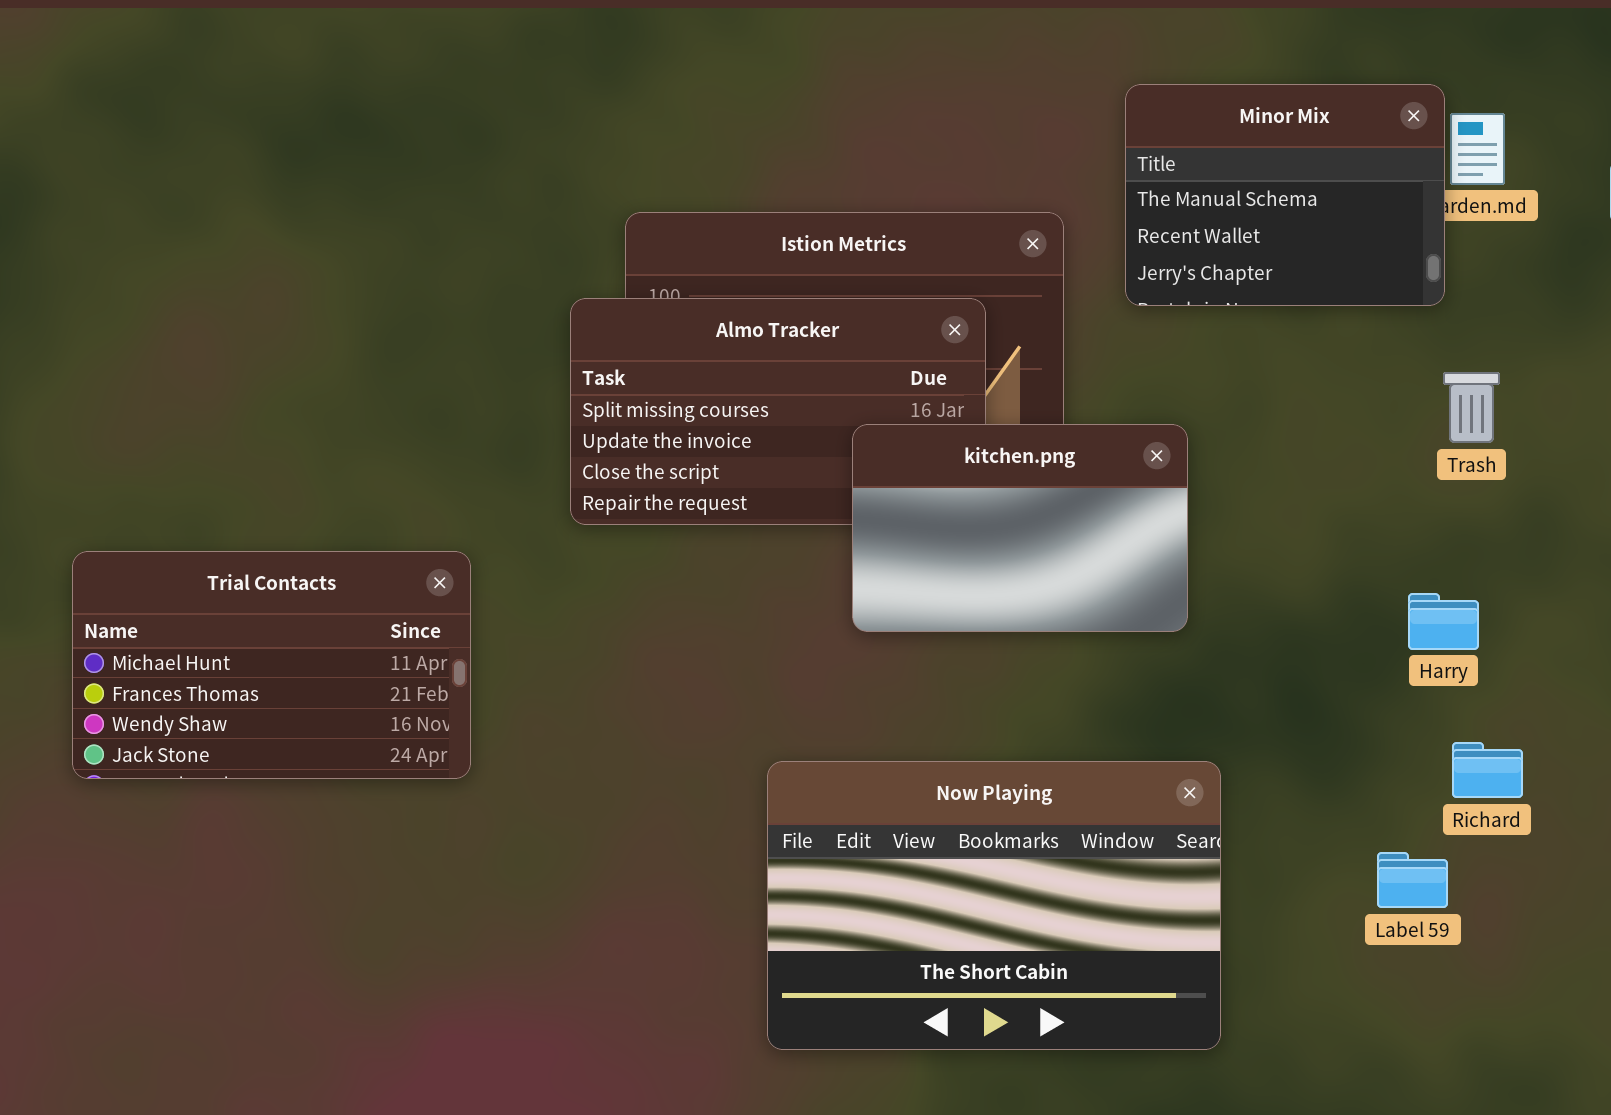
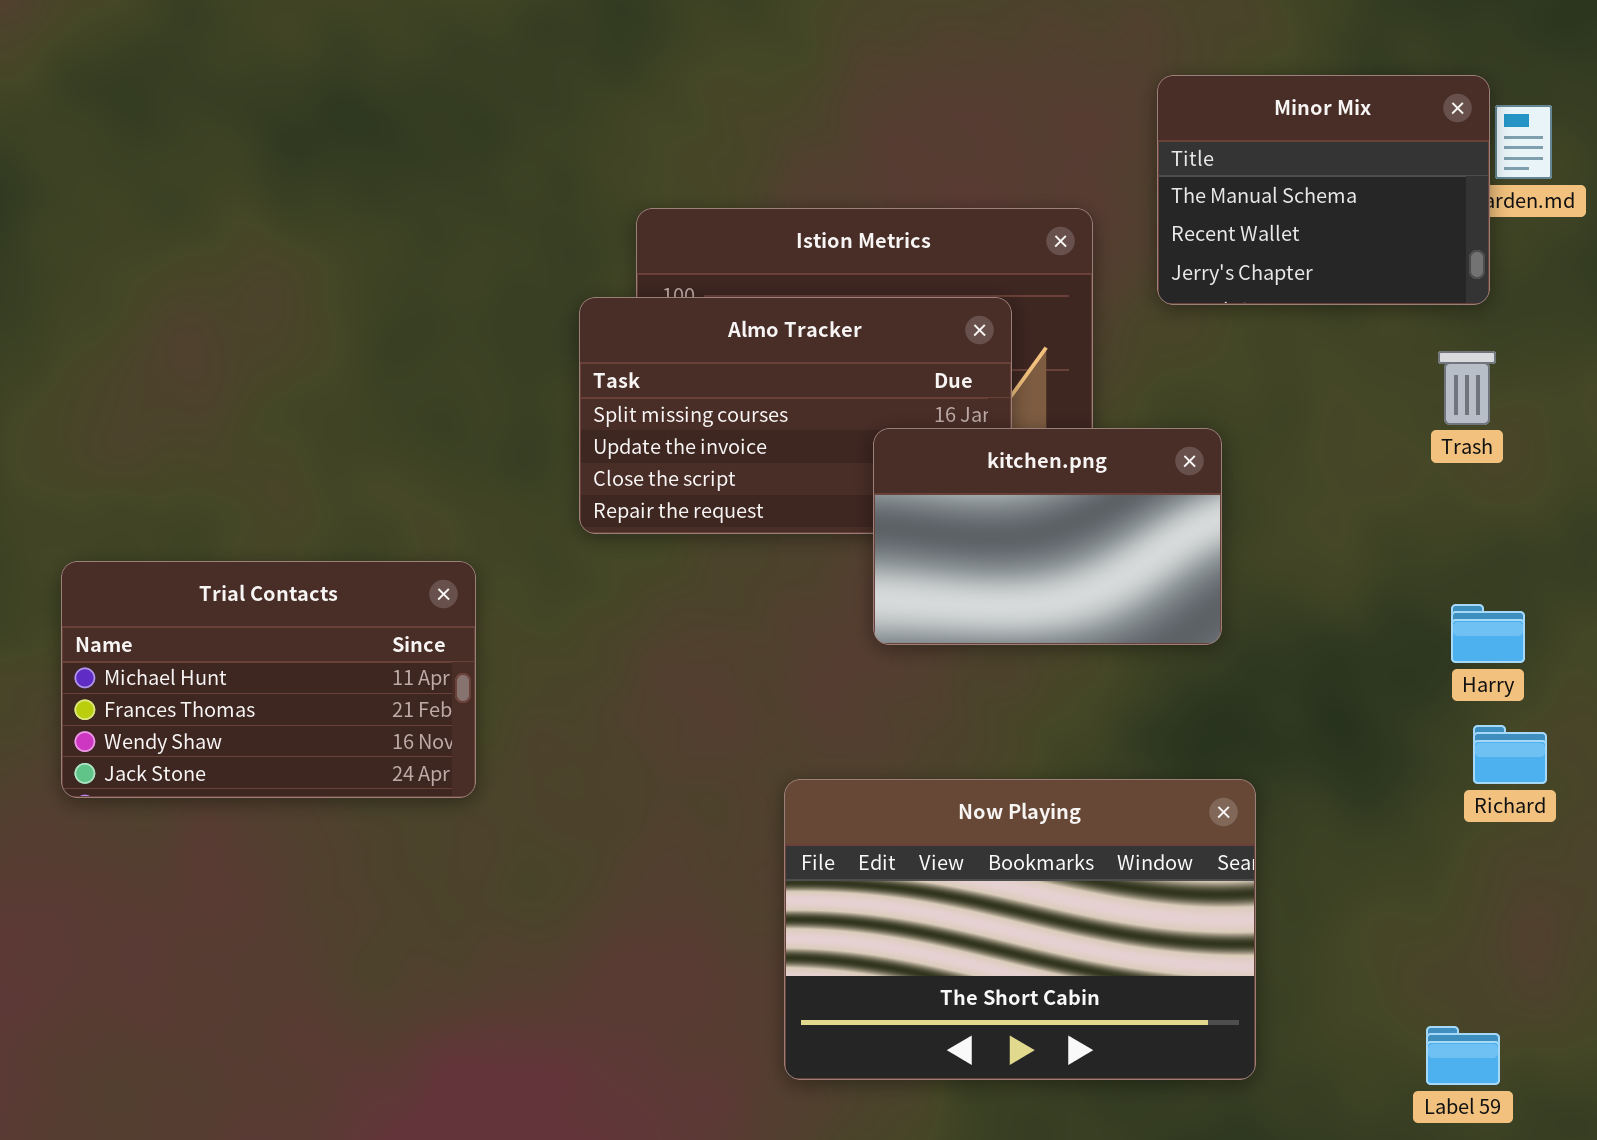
Trash: [1443,372,1500,443] -> [1438,351,1496,425], moved
Richard: [1452,742,1523,798] -> [1473,725,1547,784], moved
Label 59: [1377,852,1448,908] -> [1426,1026,1500,1085], moved

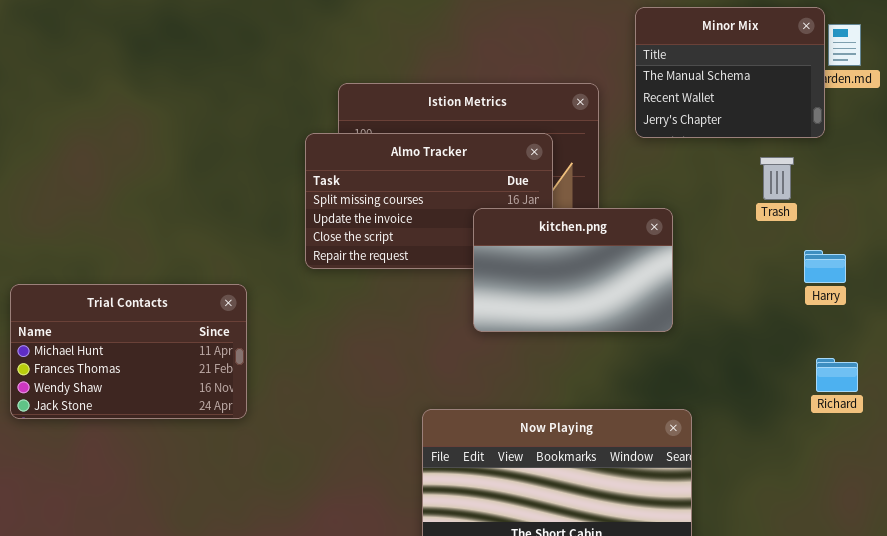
Trash: [1438,351,1496,425] -> [760,157,794,200], moved
Harry: [1451,604,1525,663] -> [804,250,846,283], moved
Richard: [1473,725,1547,784] -> [816,358,858,392], moved

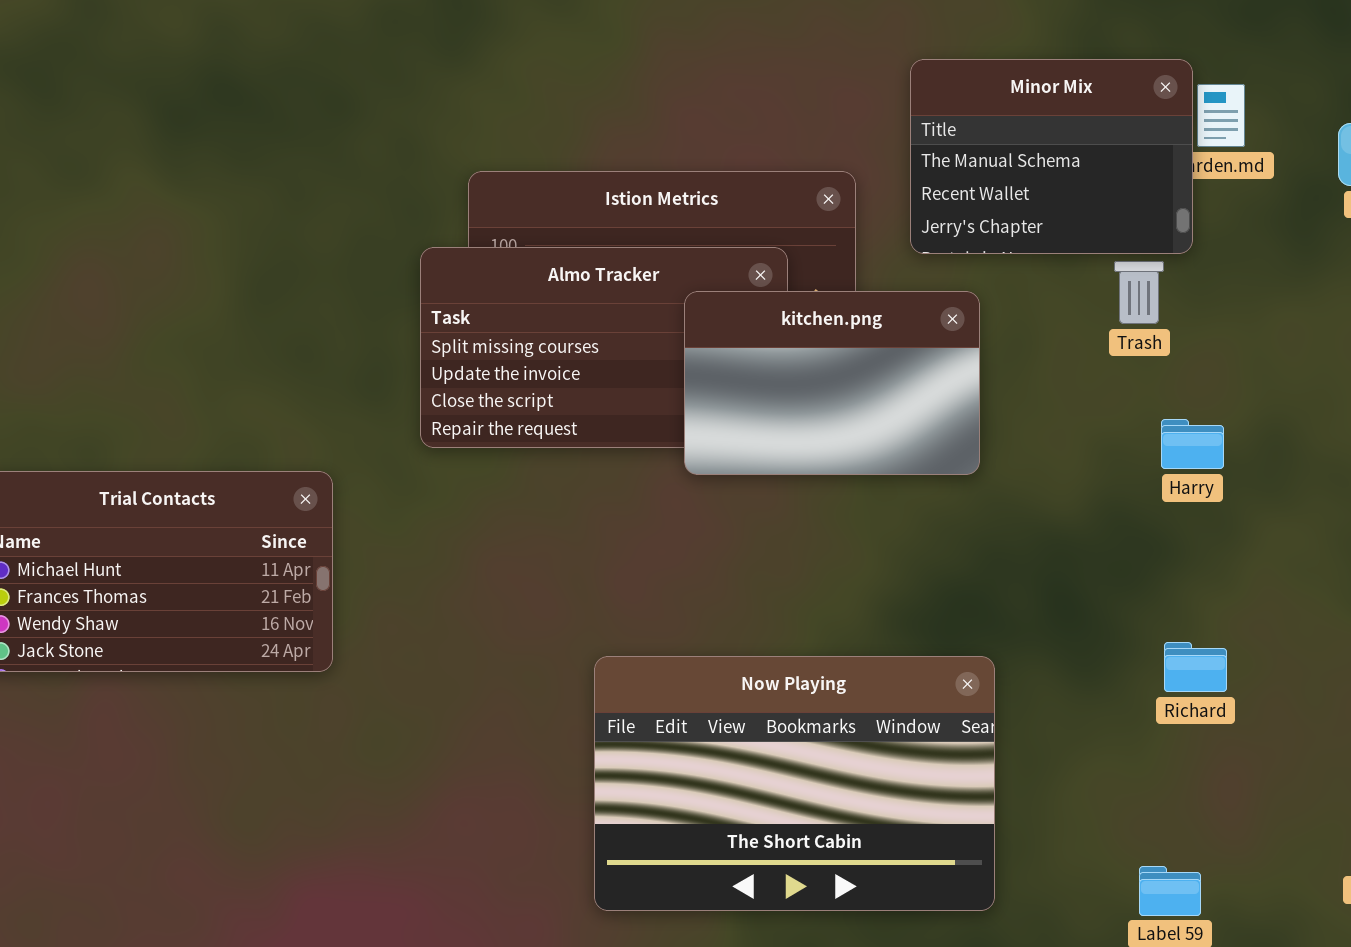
Trash: [760,157,794,200] -> [1114,261,1164,324], moved
kitchen.png: [473,208,673,332] -> [684,291,980,475], moved
Richard: [816,358,858,392] -> [1164,642,1227,692], moved

